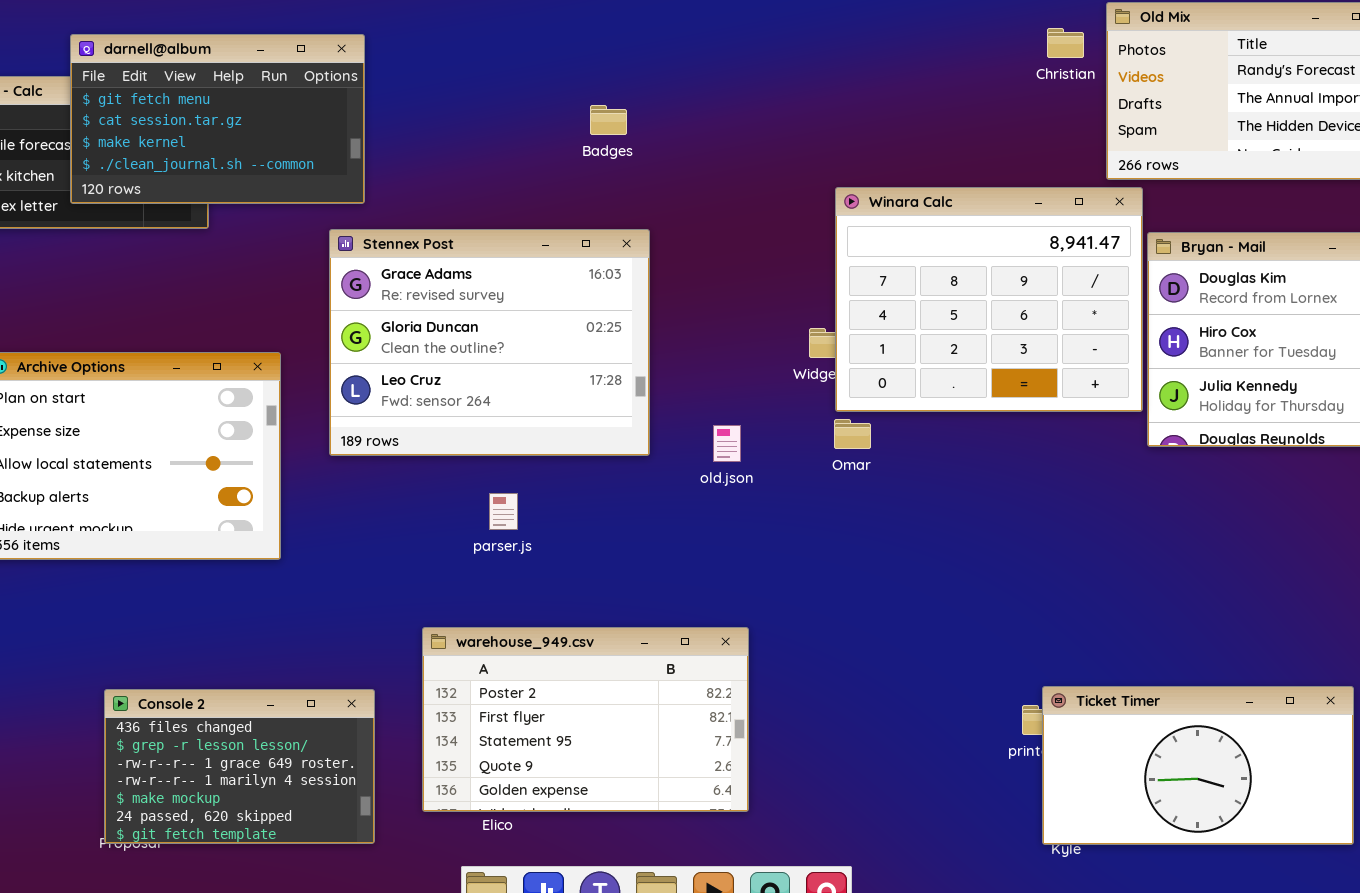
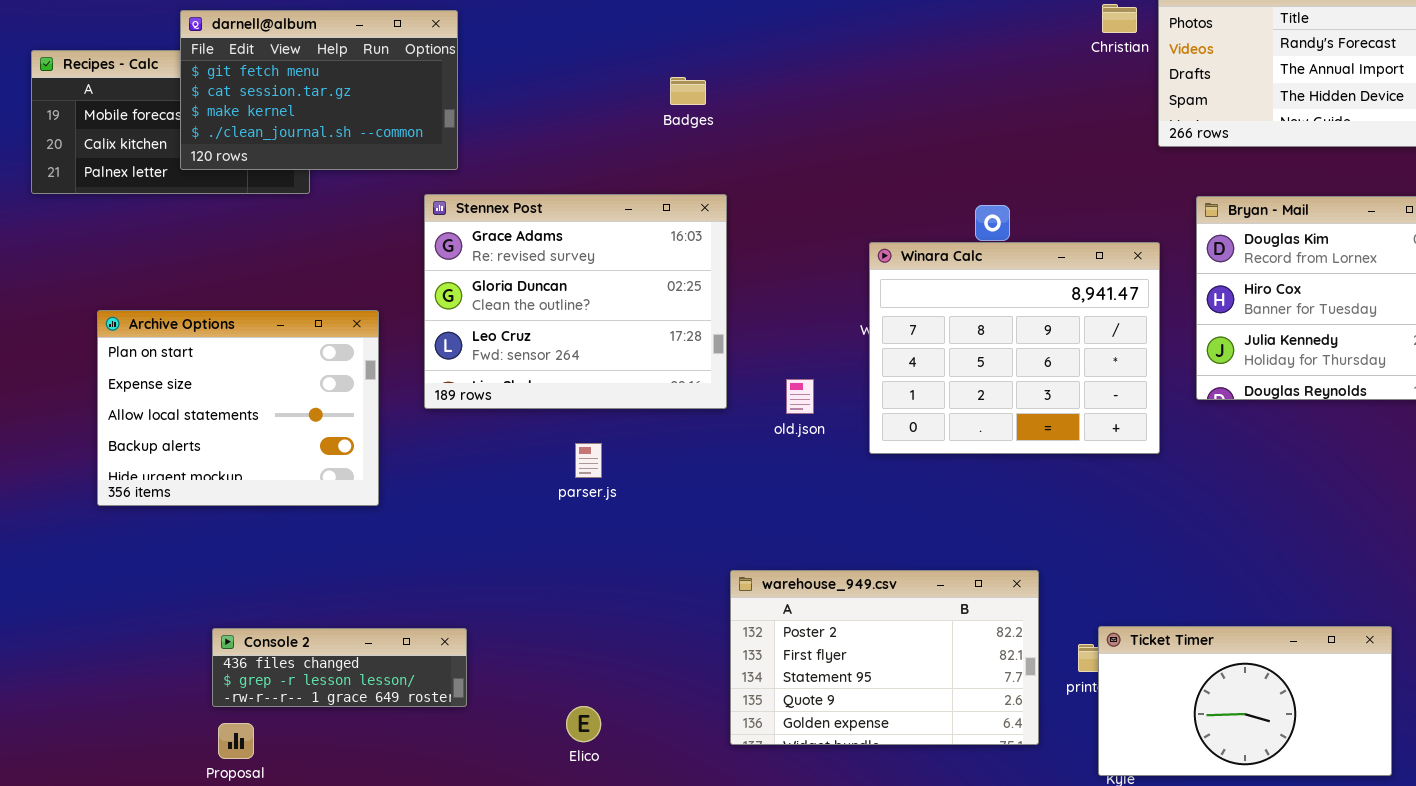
Winara Calc: [835,187,1143,412] -> [869,242,1160,454], moved
warehouse_949.csv: [422,627,749,812] -> [730,570,1039,745], moved
Console 2: [104,689,375,844] -> [212,628,467,707], resized

